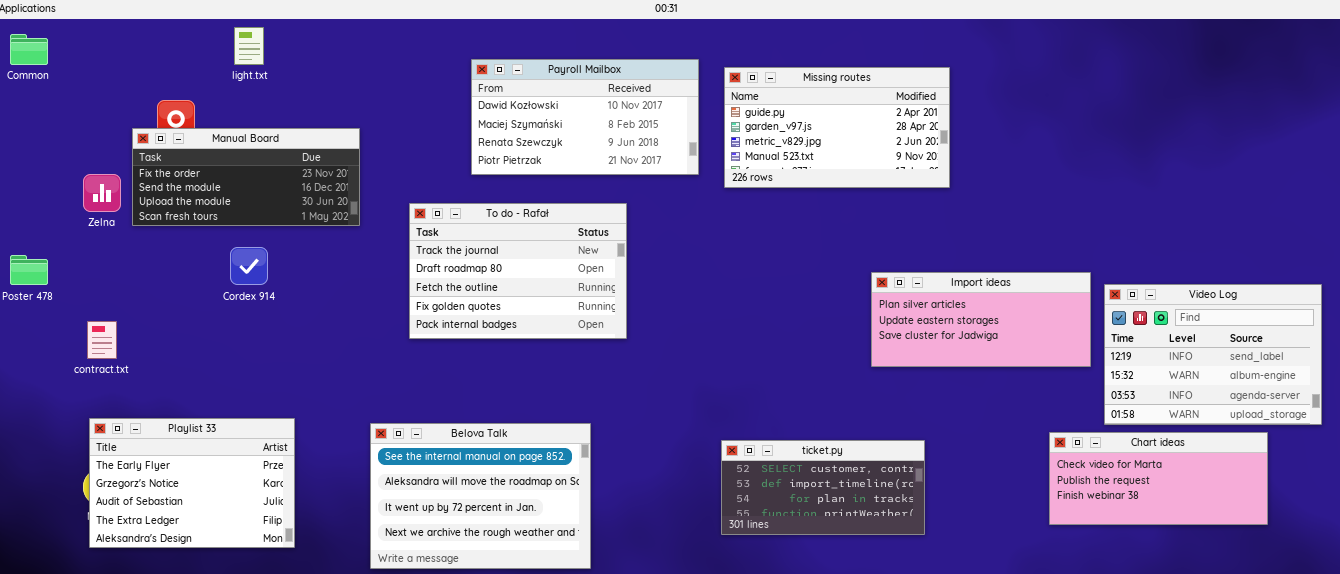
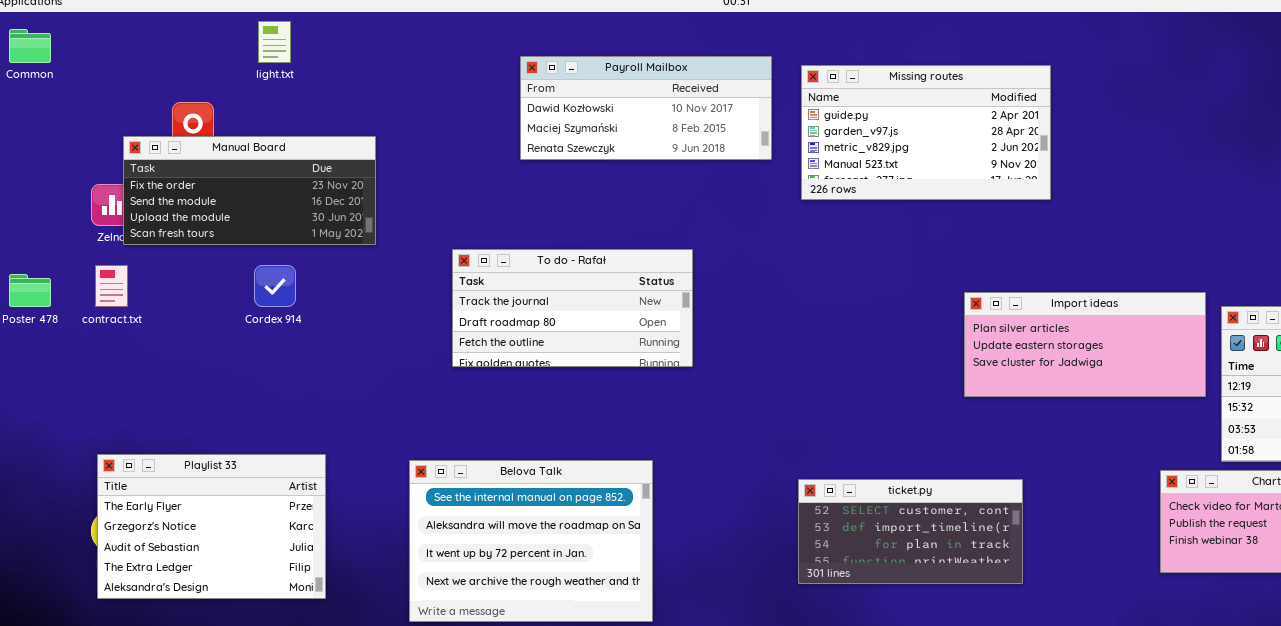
Payroll Mailbox: [471,59,699,175] -> [520,56,772,160], resized
Manual Board: [132,128,360,226] -> [123,136,376,245], moved
To do - Rafał: [409,203,627,339] -> [452,249,693,367], resized
contract.txt: [87,321,117,359] -> [95,265,128,307], moved

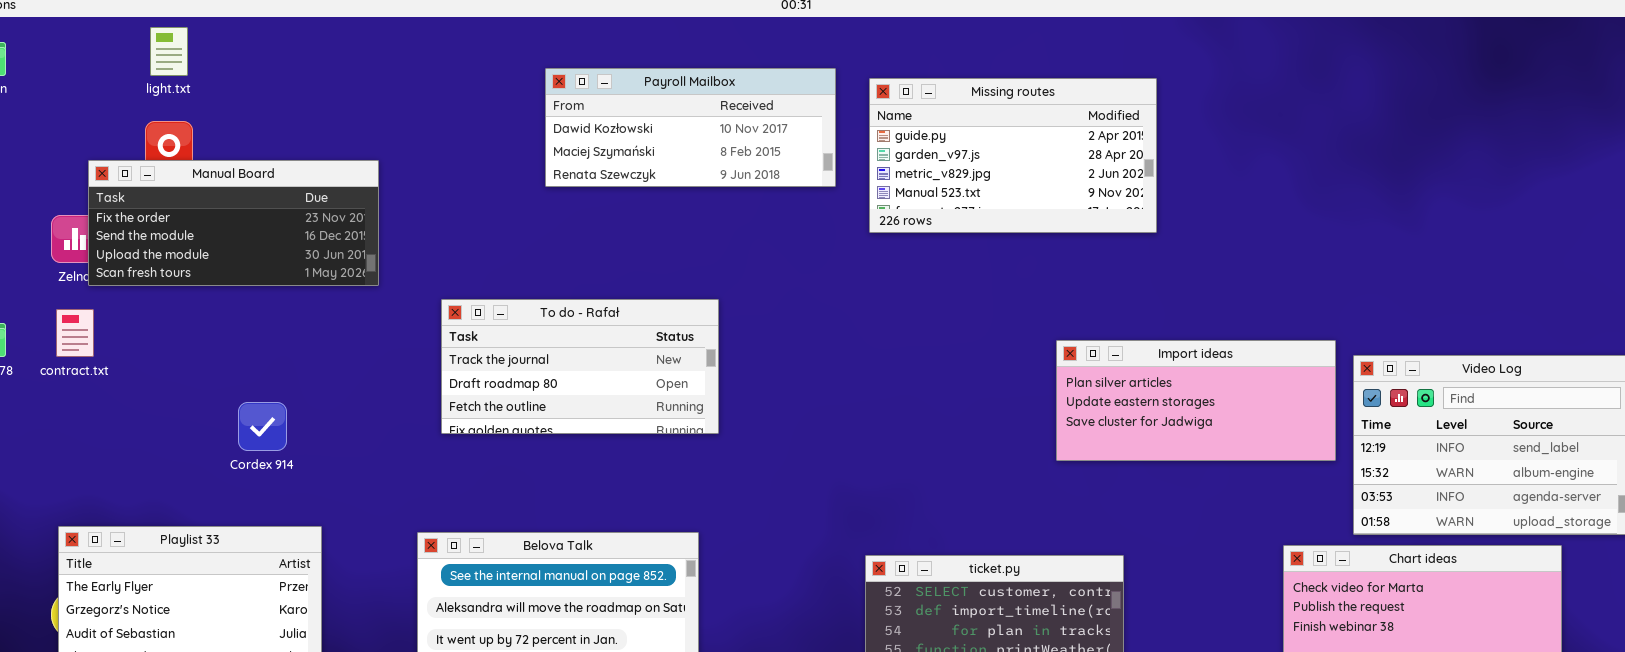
light.txt: [258,21,291,63] -> [150,27,188,76], moved
To do - Rafał: [452,249,693,367] -> [441,299,719,434], moved
Cordex 914: [254,265,296,307] -> [238,402,287,451], moved

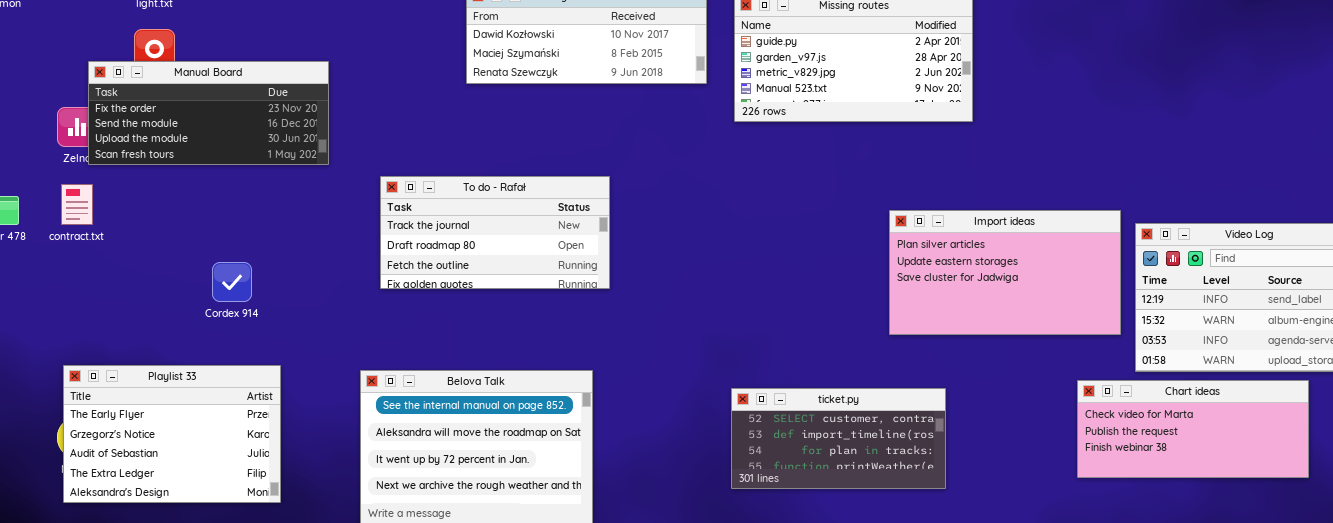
Import ideas: [1056,340,1336,461] -> [889,210,1121,335], resized

